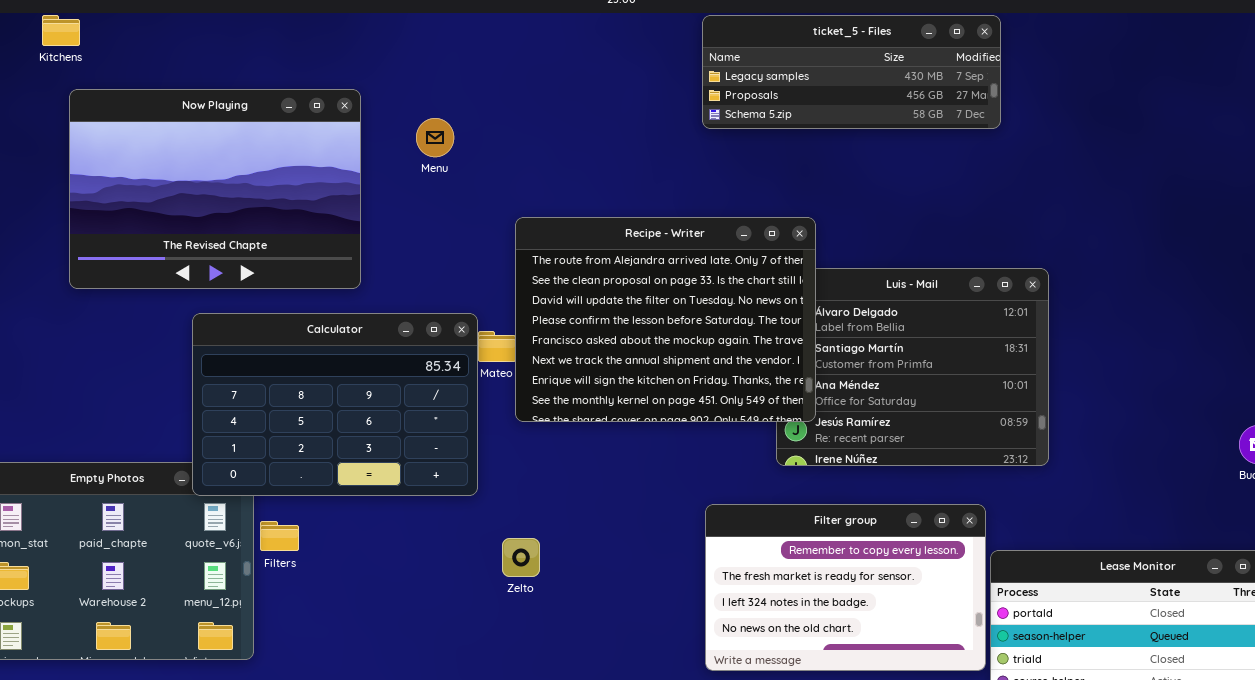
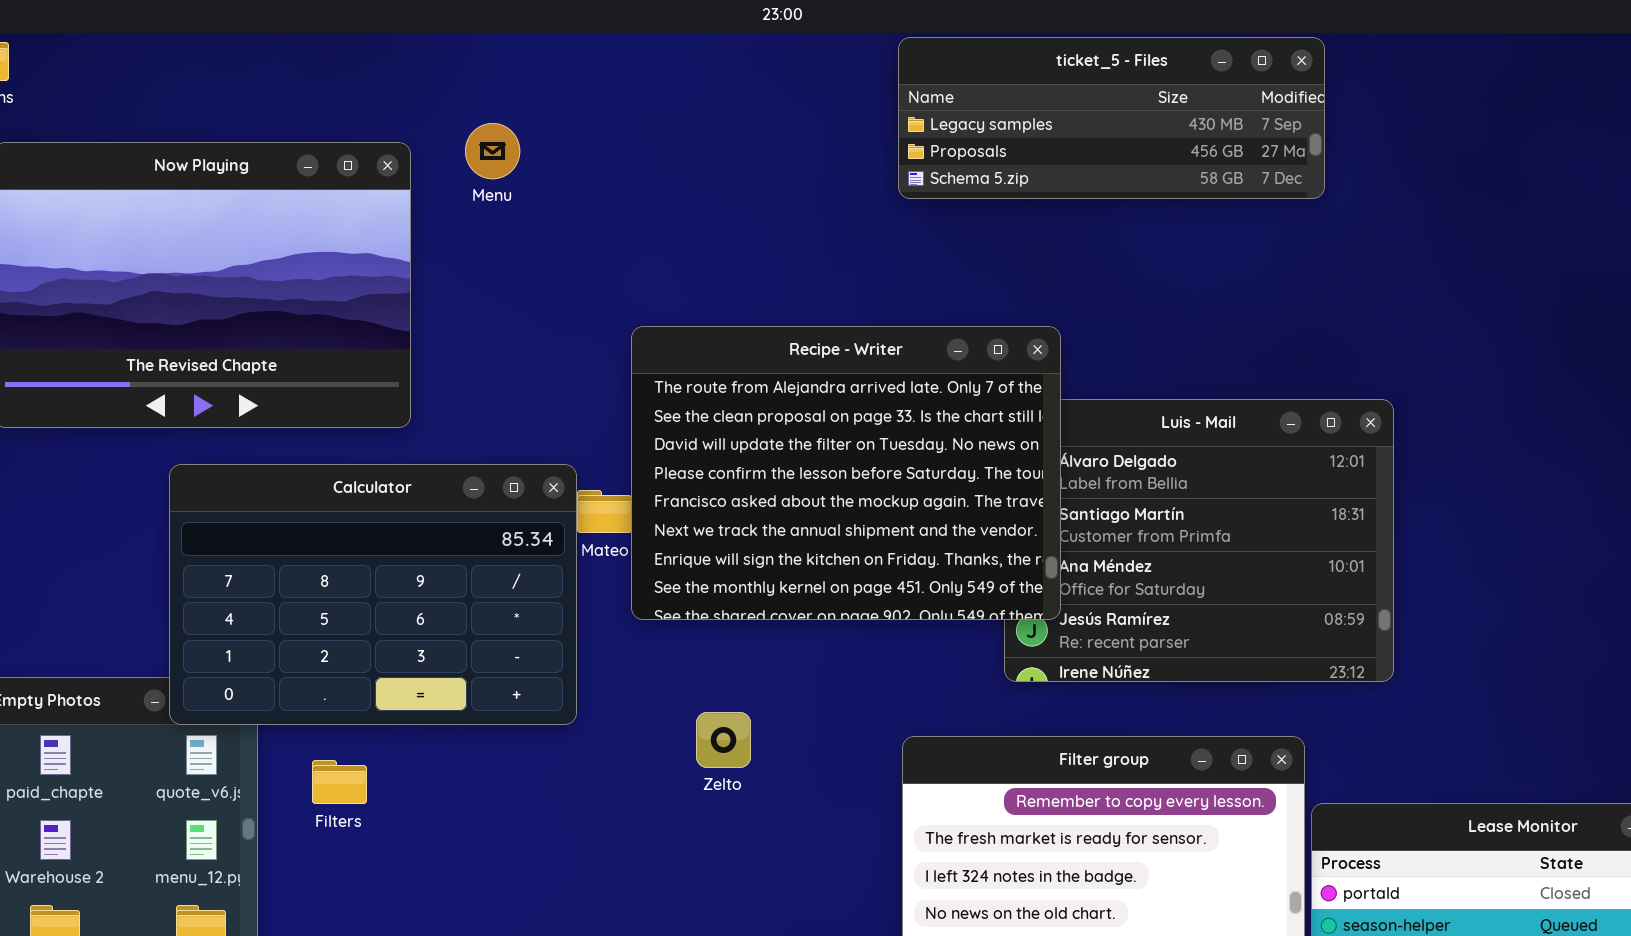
Menu: [416,118,454,157] -> [465,123,520,179], moved
Filters: [260,521,299,551] -> [312,760,367,804], moved
Zelto: [502,538,540,577] -> [696,712,751,768], moved

